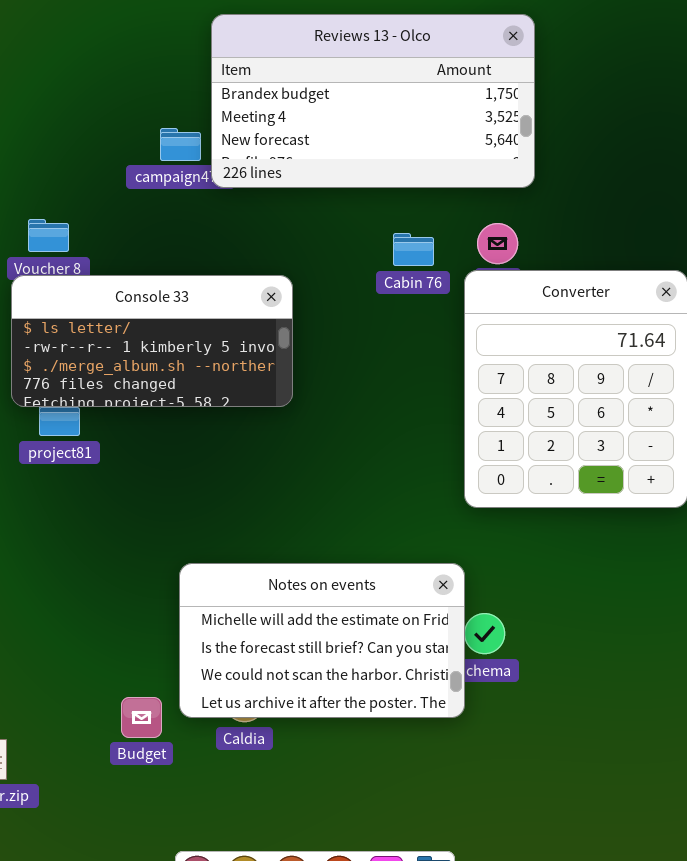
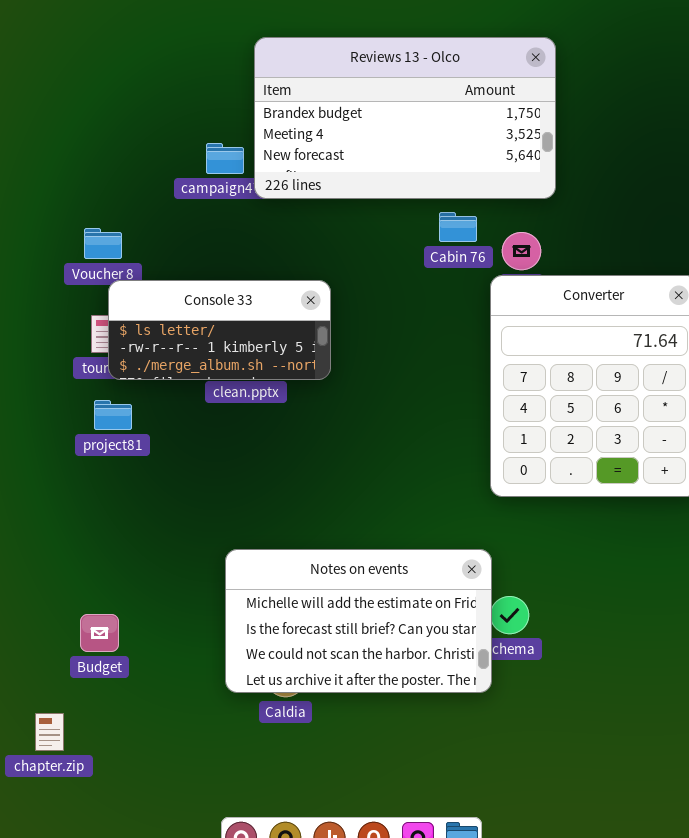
Cabin 76: [393,233,434,266] -> [439,212,477,242], moved
Console 33: [11,275,293,407] -> [108,280,331,380], resized
Budget: [121,697,162,738] -> [80,614,119,652], moved

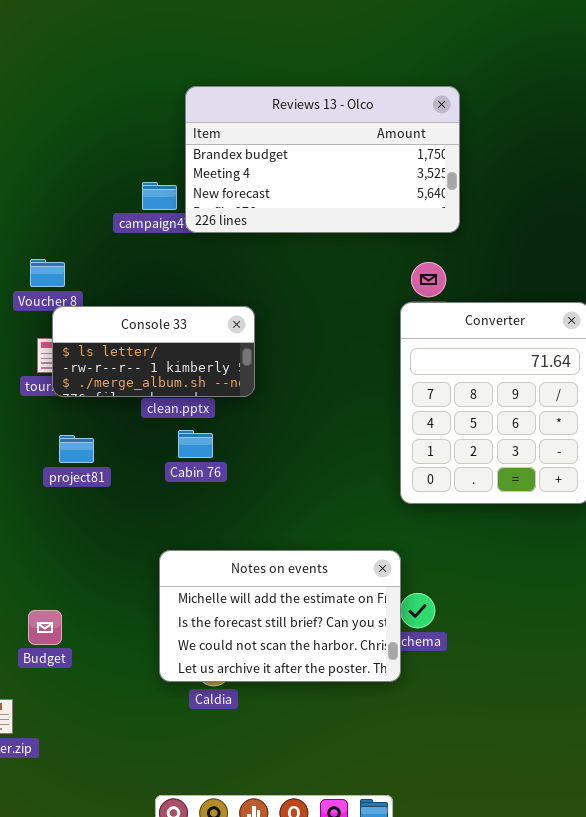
Cabin 76: [439,212,477,242] -> [178,430,213,458], moved
project81: [94,400,132,430] -> [59,435,94,463], moved

